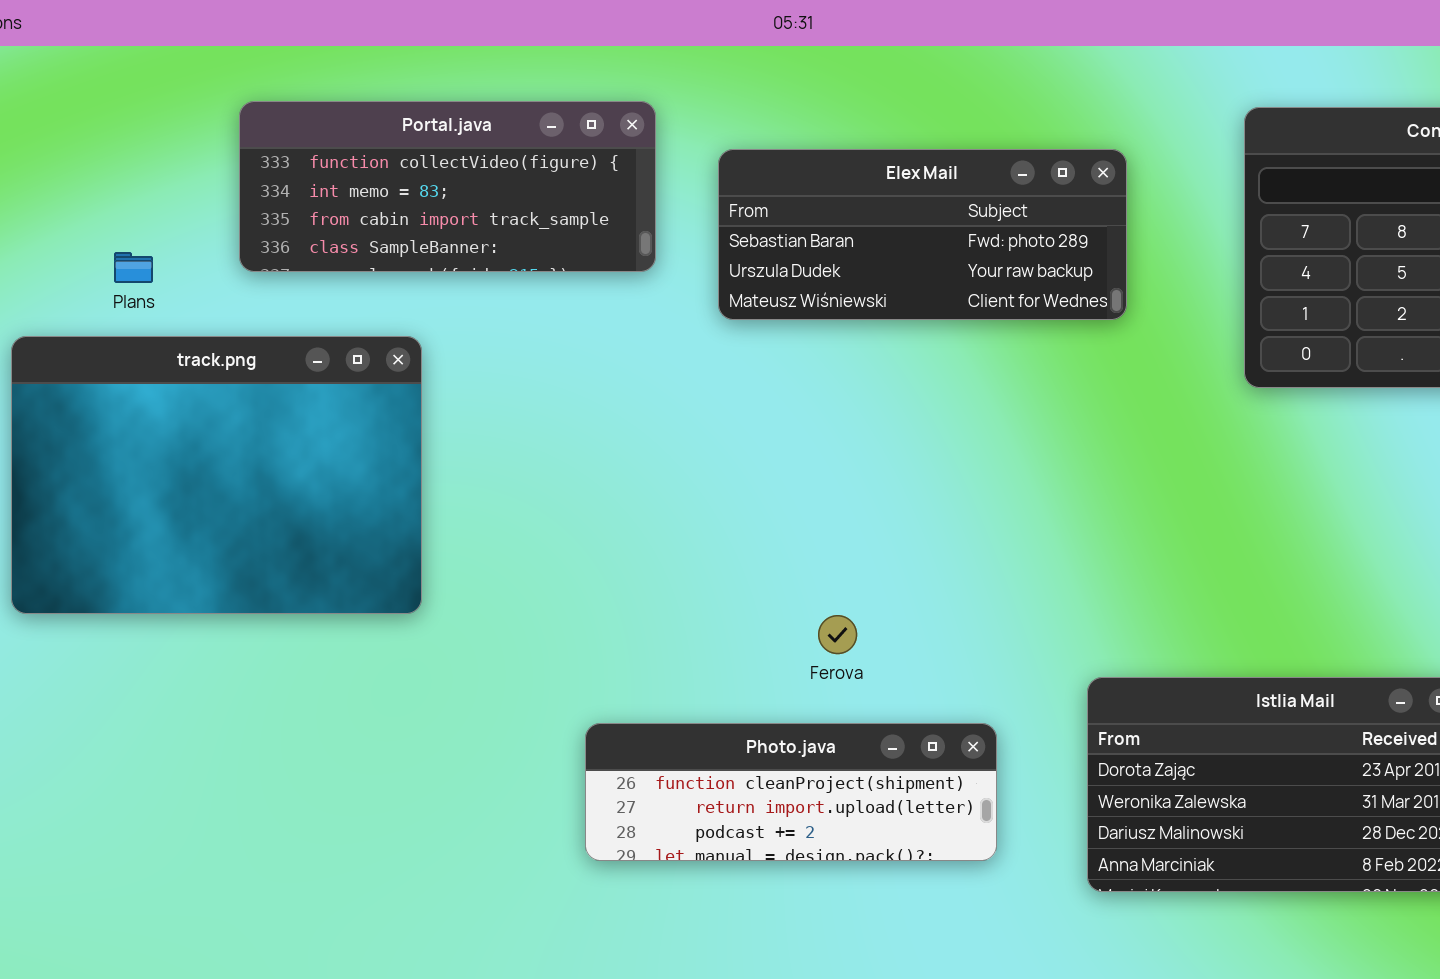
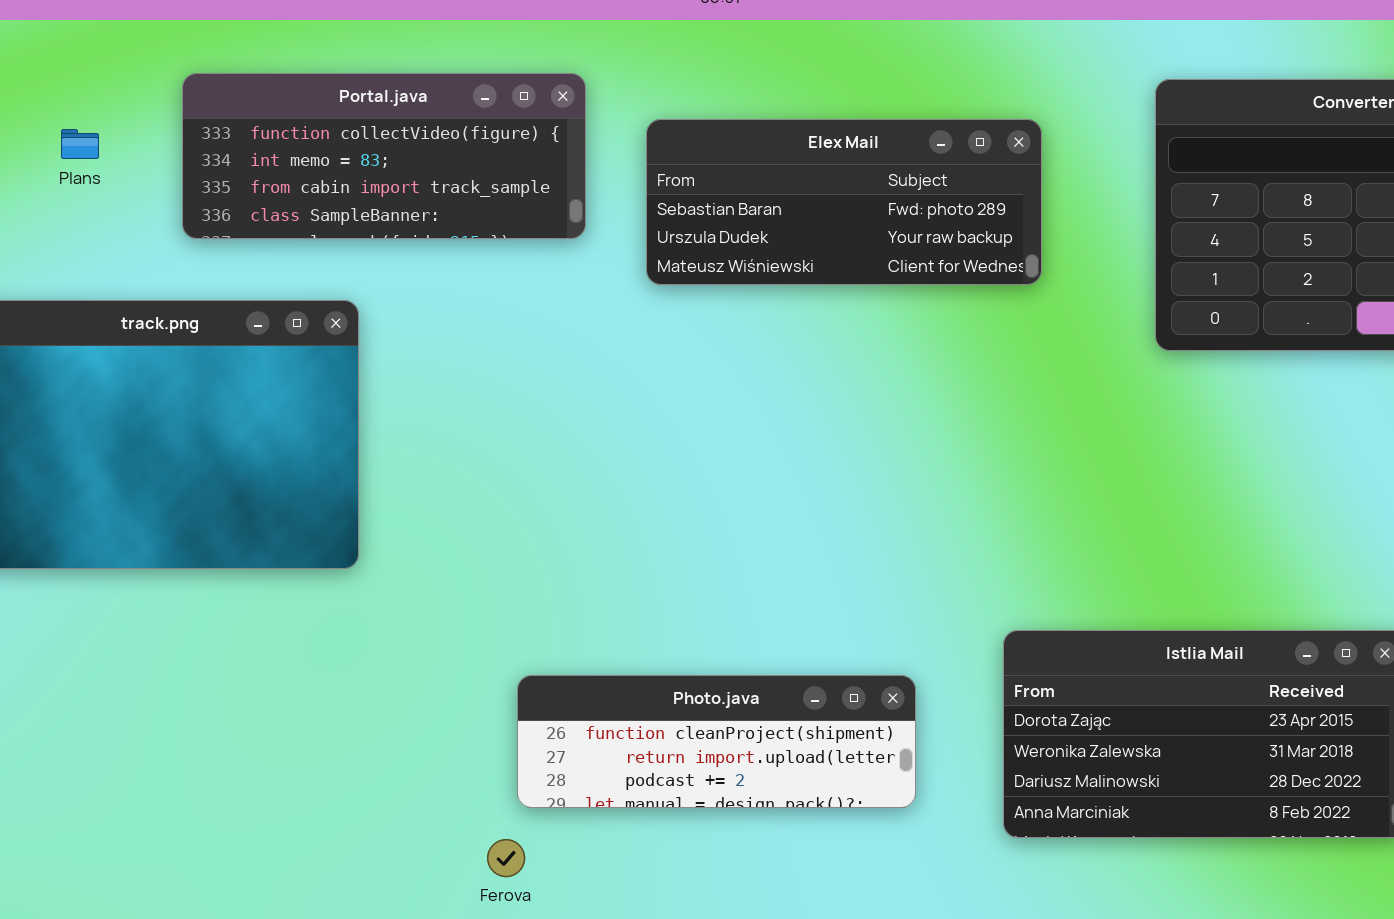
Plans: [114,252,153,283] -> [61,129,99,159], moved
Ferova: [818,615,857,654] -> [487,839,525,877], moved

